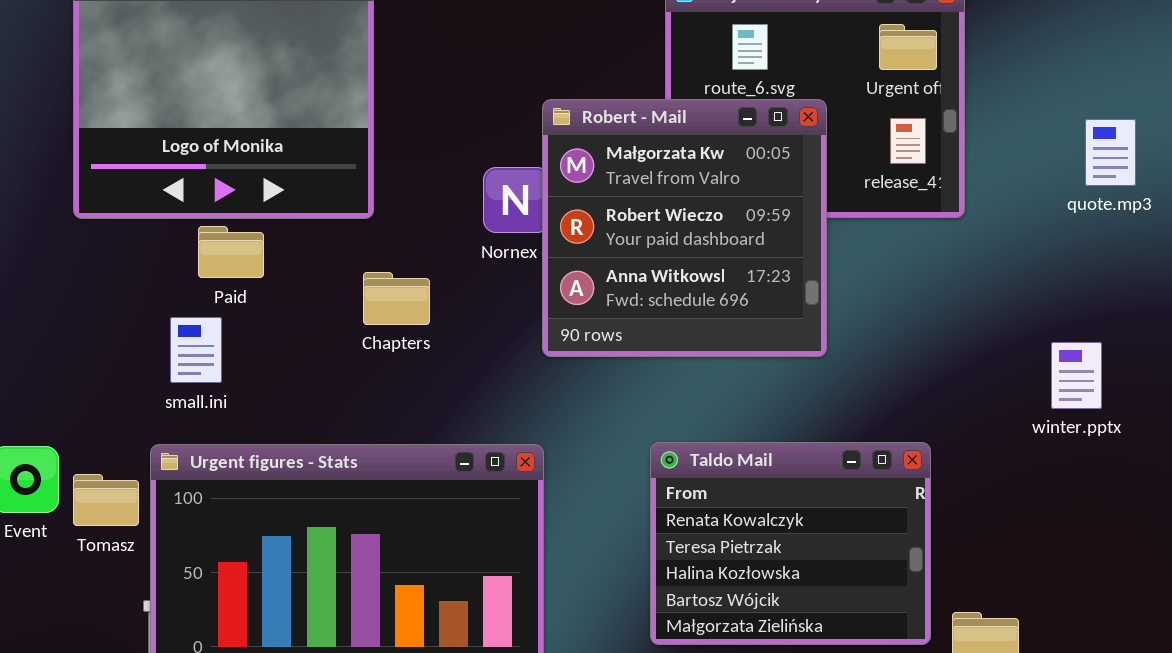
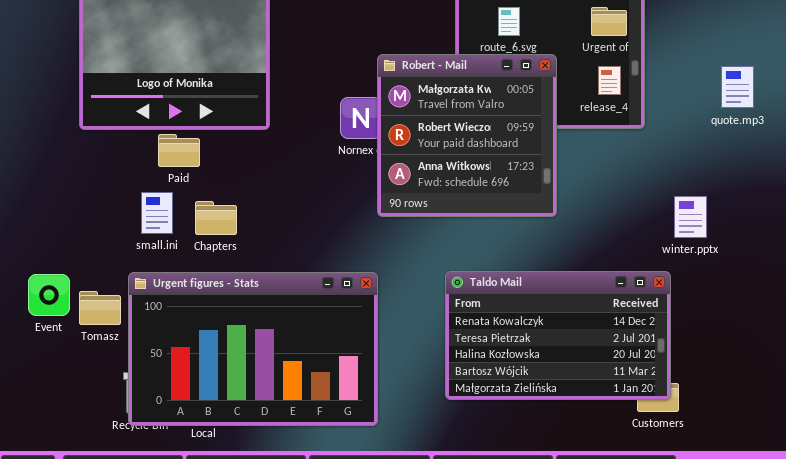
Chapters: [363,272,430,325] -> [195,201,237,235], moved
winter.pptx: [1051,342,1102,409] -> [674,196,707,238], moved
Taldo Mail: [650,442,931,645] -> [445,271,671,400], resized

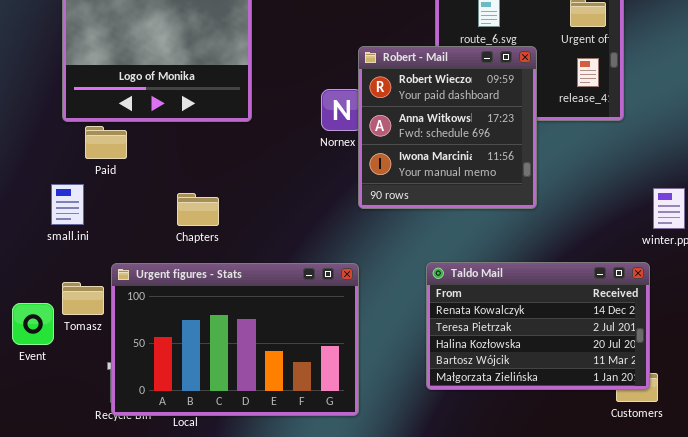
Robert - Mail: [377,54,557,217] -> [358,46,537,209], scrolled down 1 row
Paid: [158,134,200,167] -> [85,126,127,159], moved
small.ini: [141,192,173,234] -> [51,184,84,225], moved
Event: [28,274,70,316] -> [12,303,54,345], moved

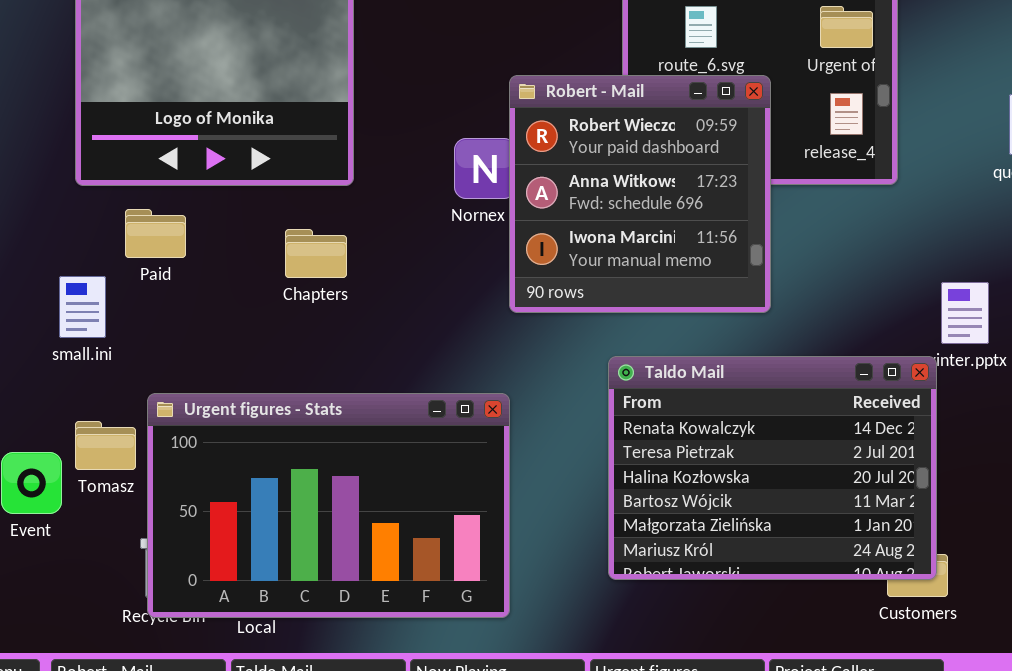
Paid: [85,126,127,159] -> [125,209,186,258], moved
Chapters: [177,193,219,226] -> [285,229,347,278], moved
Taldo Mail: [426,262,650,390] -> [608,356,937,580], resized

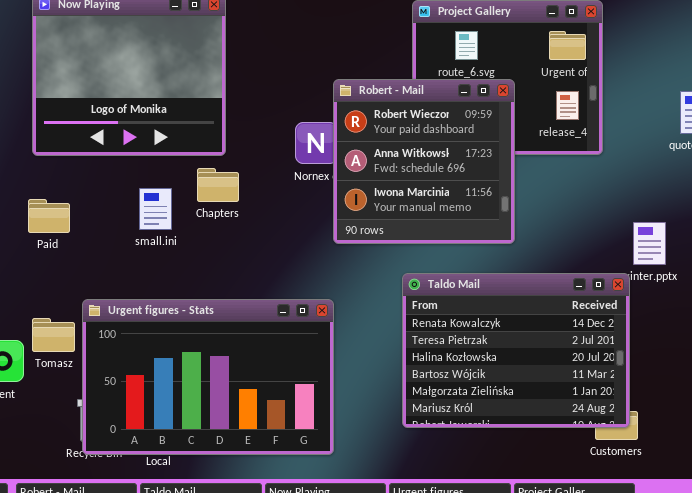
Paid: [125,209,186,258] -> [28,199,70,233], moved
Chapters: [285,229,347,278] -> [197,168,239,202], moved
small.ini: [59,276,106,338] -> [139,188,172,230], moved

